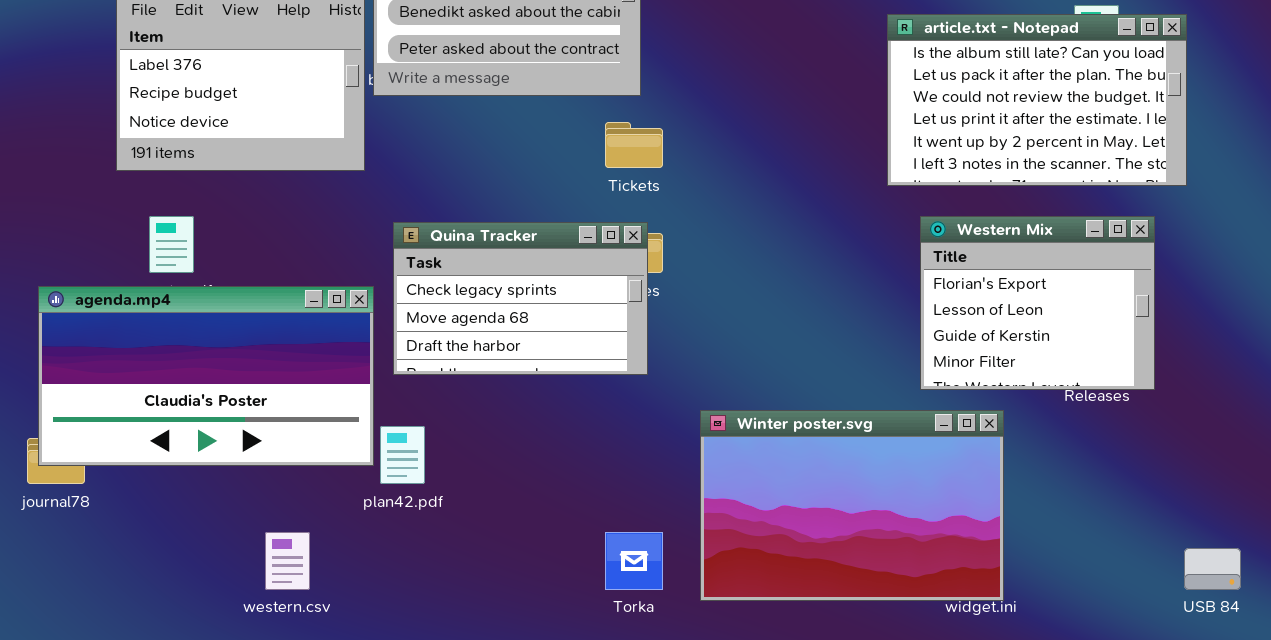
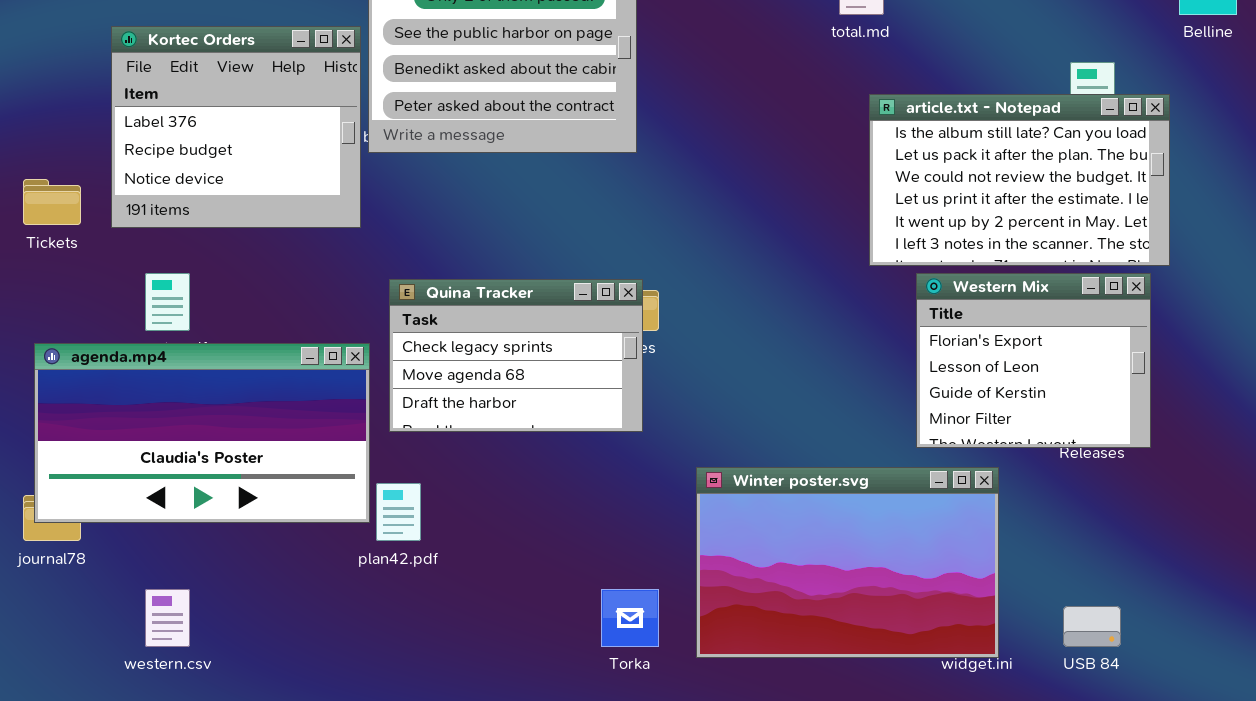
article.txt - Notepad: [887,14,1187,186] -> [869,94,1170,266], moved
Tickets: [605,122,663,168] -> [23,179,81,225], moved
western.csv: [265,532,310,590] -> [145,589,190,647], moved
USB 84: [1184,548,1241,590] -> [1063,606,1121,647], moved

